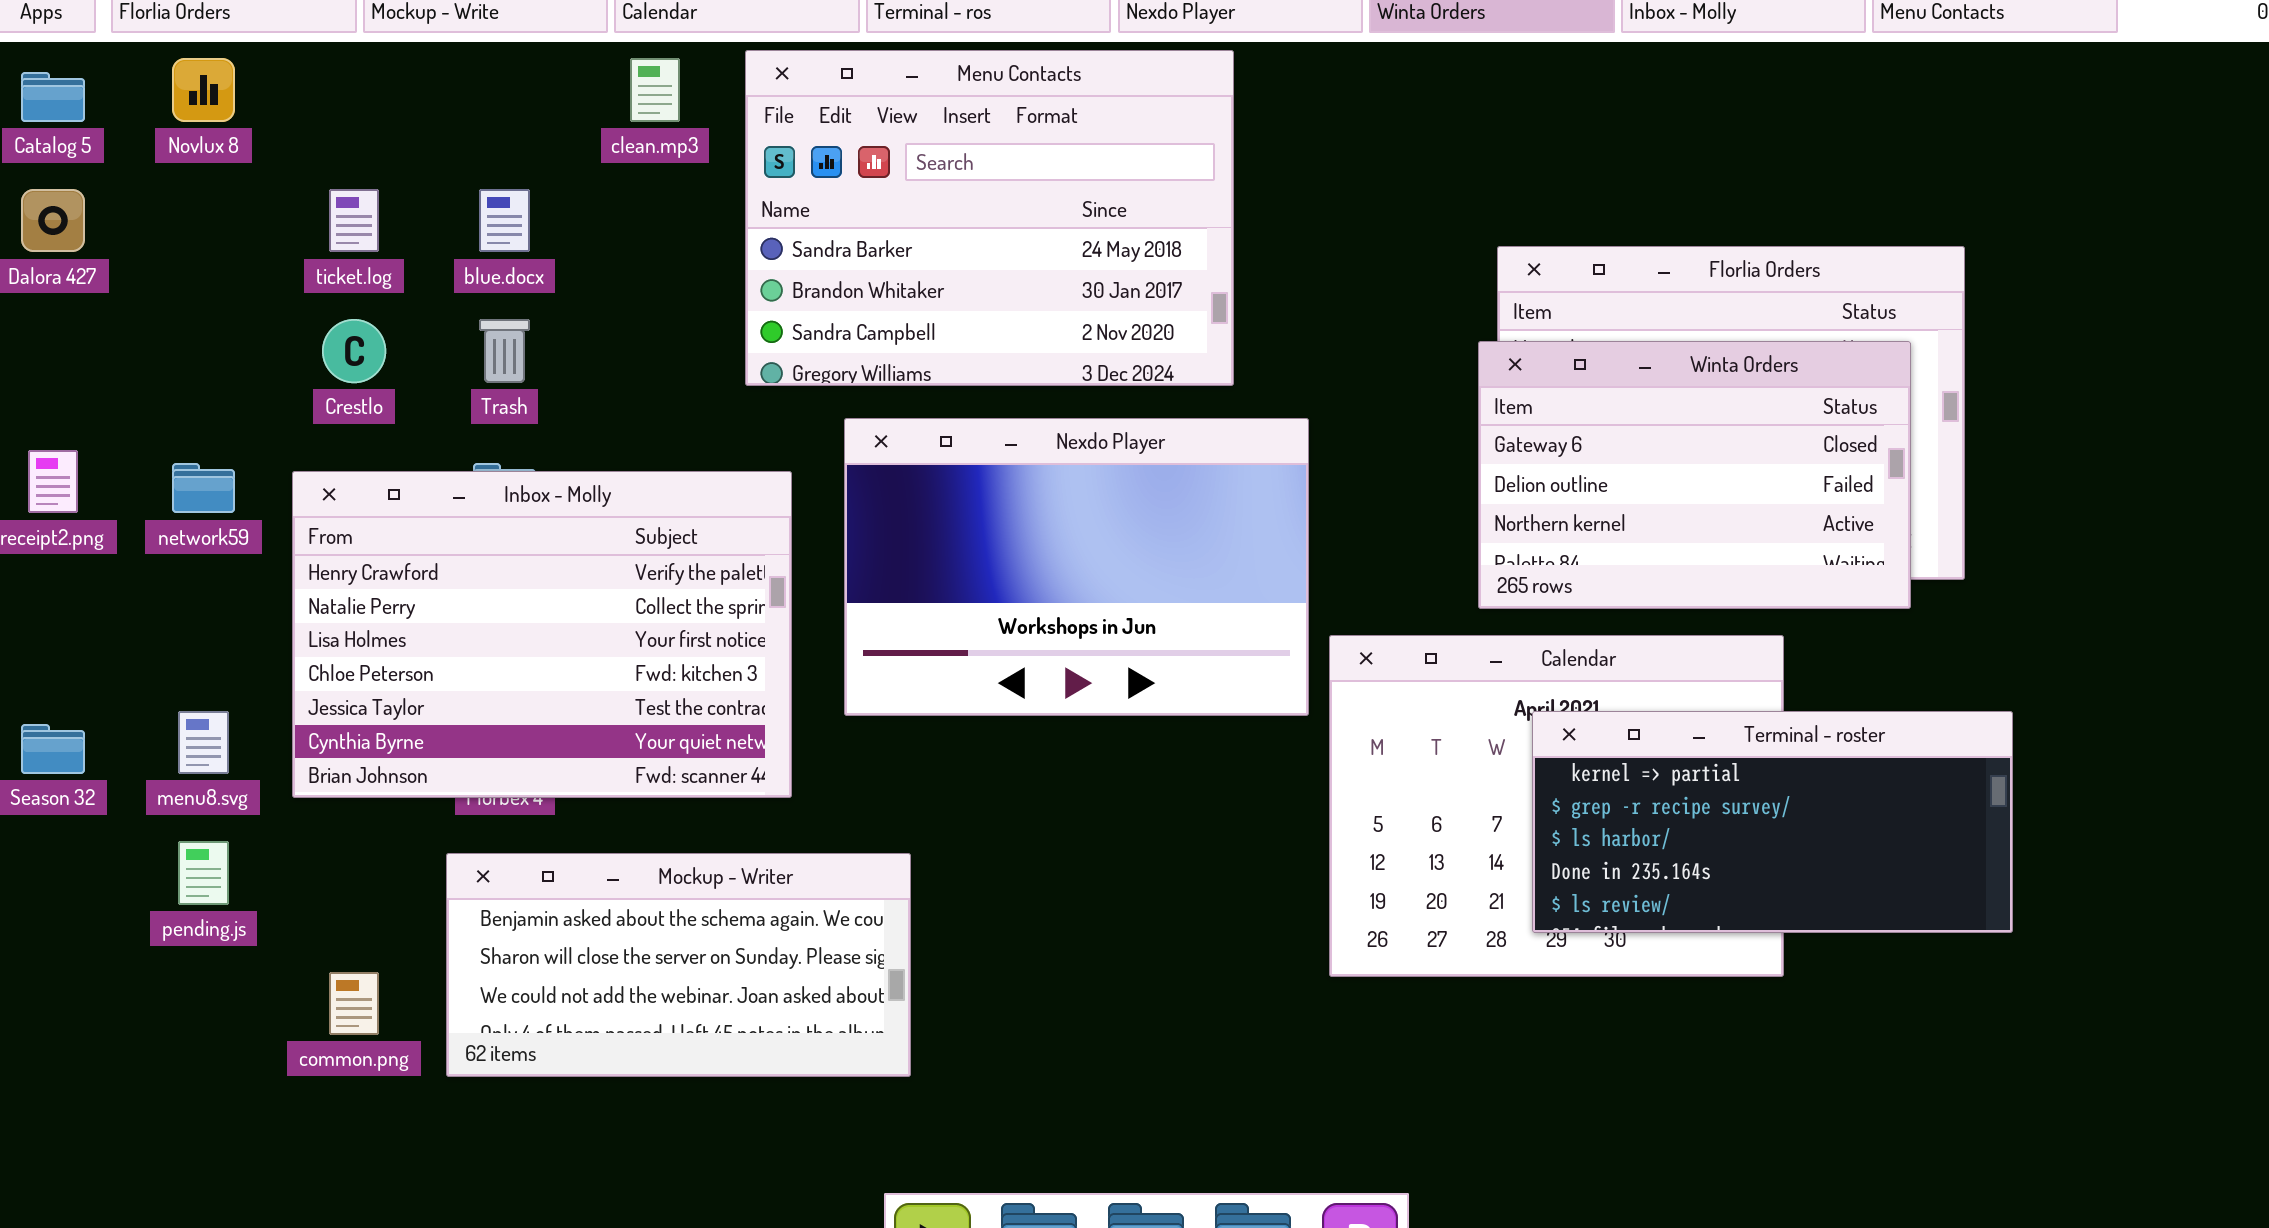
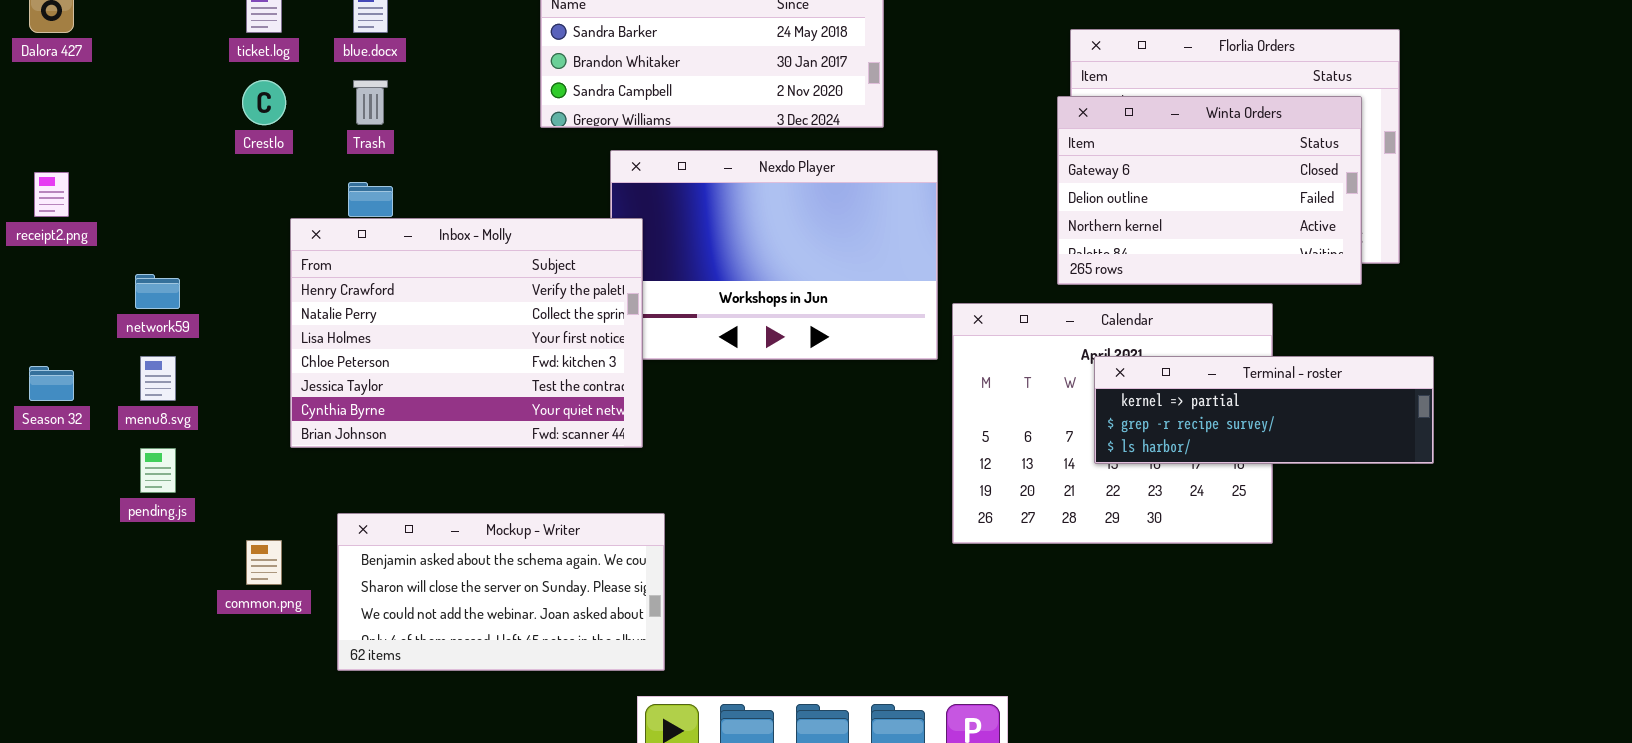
network59: [172,463,235,513] -> [135,274,180,309], moved
Inbox - Molly: [292,471,792,798] -> [290,218,643,448], moved
Terminal - roster: [1532,711,2013,933] -> [1094,356,1434,464], resized
Mockup - Writer: [446,853,911,1077] -> [337,513,665,671], moved

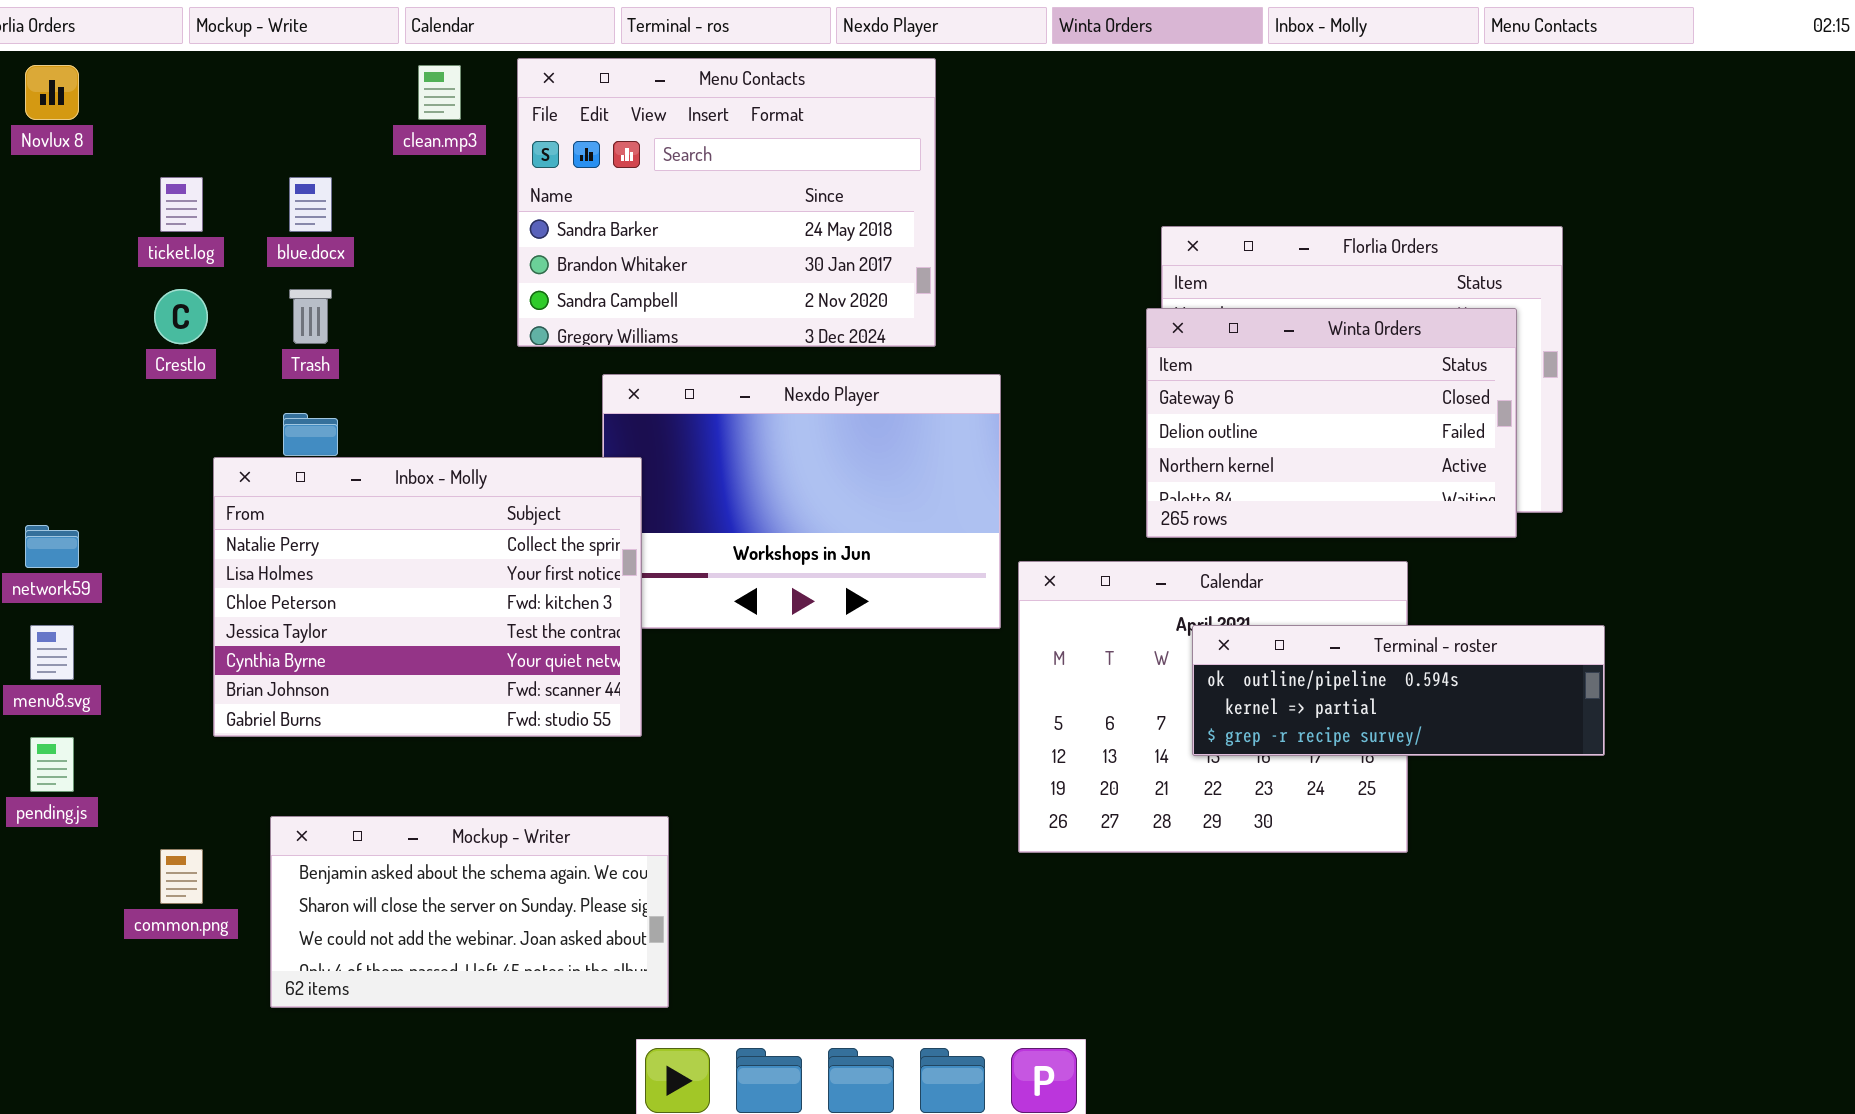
Inbox - Molly: [290,218,643,448] -> [213,457,642,737], scrolled down 1 row
Terminal - roster: [1094,356,1434,464] -> [1192,625,1605,756], scrolled up 1 row

